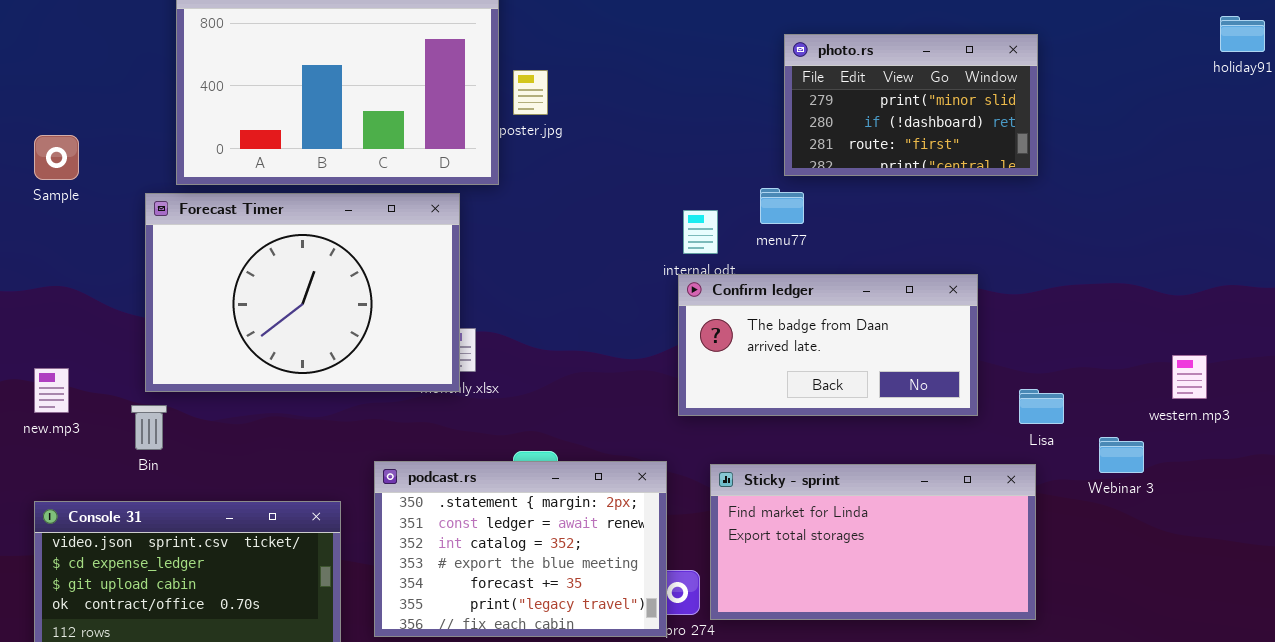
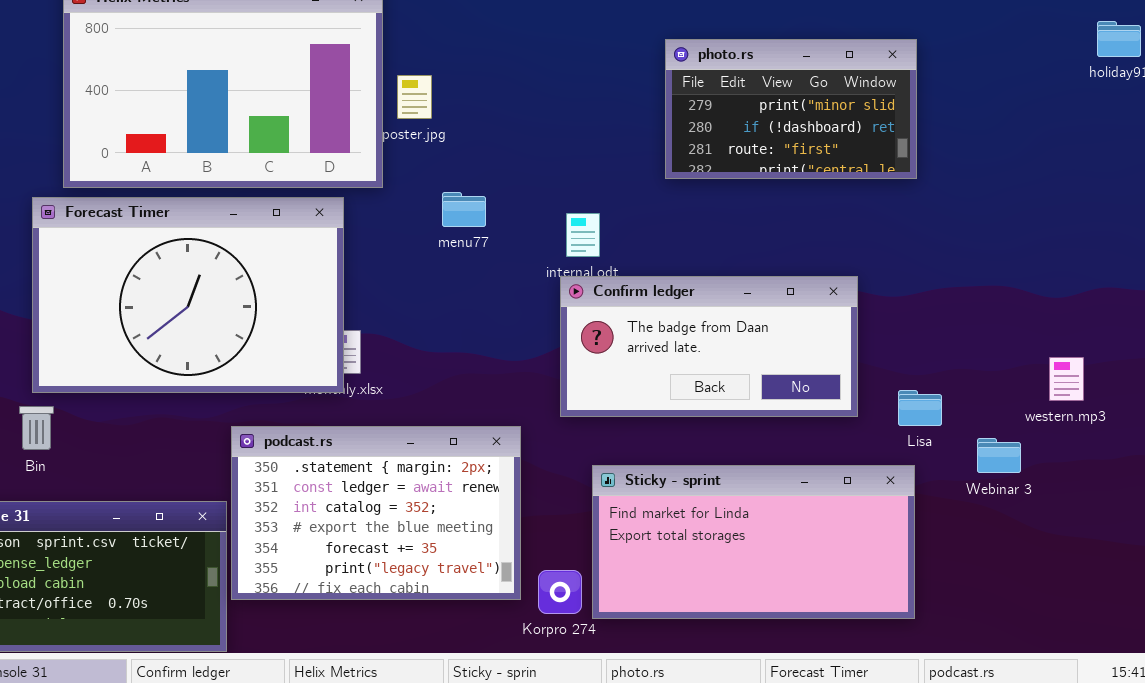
menu77: [760,188,804,224] -> [442,192,486,227], moved
podcast.rs: [374,461,667,637] -> [231,426,521,600], moved

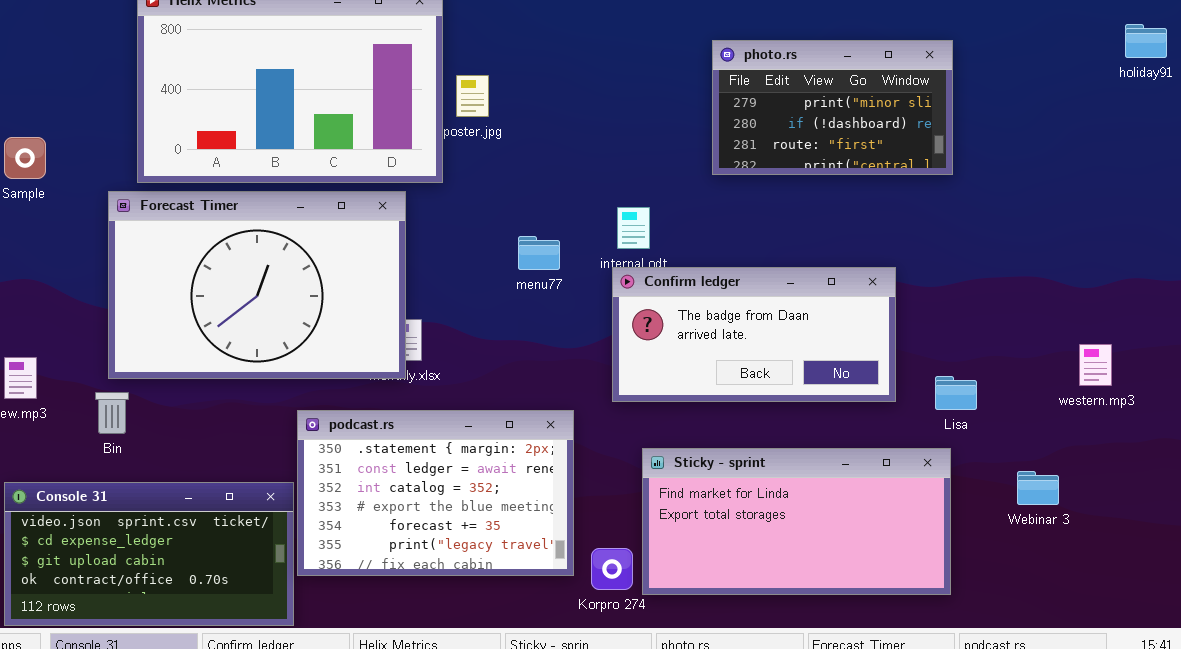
menu77: [442,192,486,227] -> [518,236,560,270], moved
Webinar 3: [977,438,1021,473] -> [1017,471,1059,505], moved

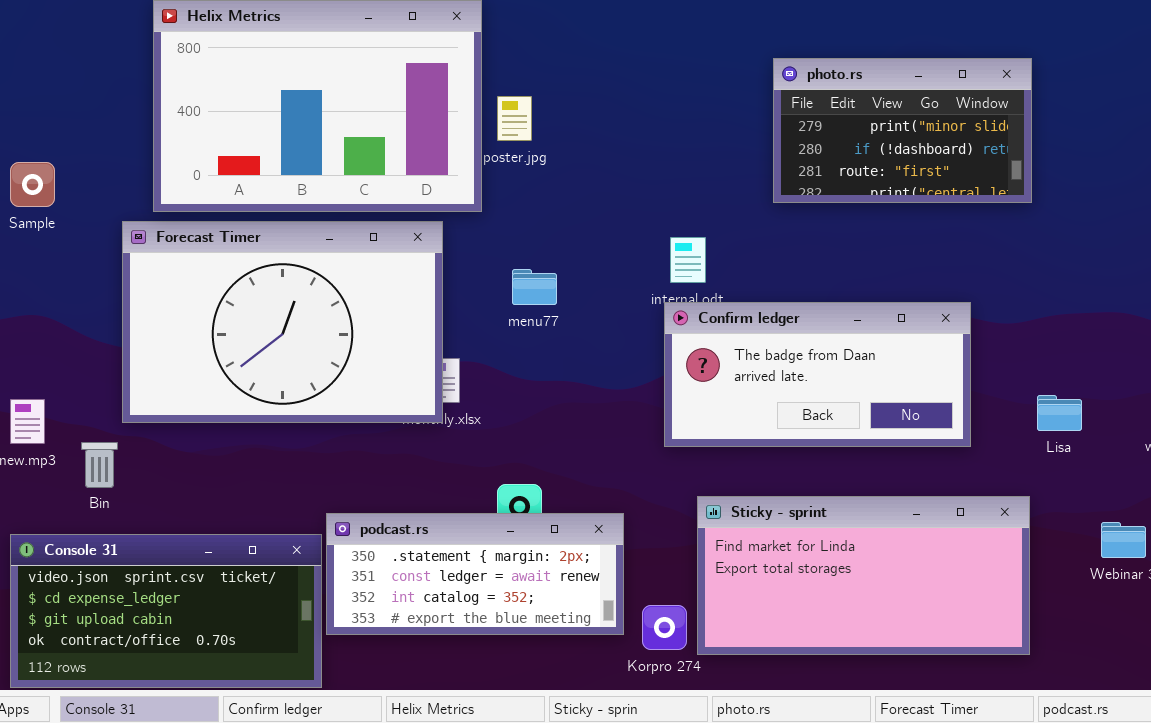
menu77: [518,236,560,270] -> [512,269,557,305], moved
Lisa: [935,376,977,410] -> [1037,395,1082,431], moved
Bin: [95,392,129,434] -> [81,442,118,488], moved
podcast.rs: [297,410,574,576] -> [326,513,624,635], resized

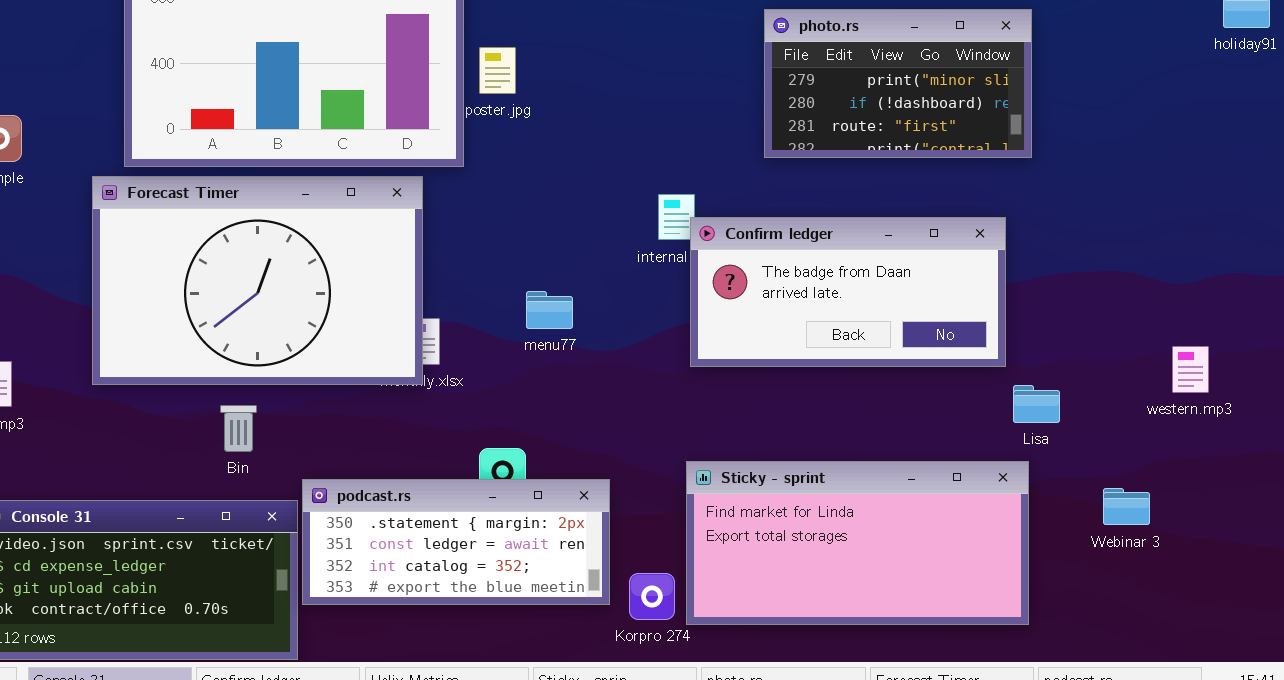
menu77: [512,269,557,305] -> [526,291,573,329], moved
Confirm ledger: [664,302,971,447] -> [690,217,1006,367], moved
Lisa: [1037,395,1082,431] -> [1013,385,1060,423], moved
Bin: [81,442,118,488] -> [220,405,257,452], moved

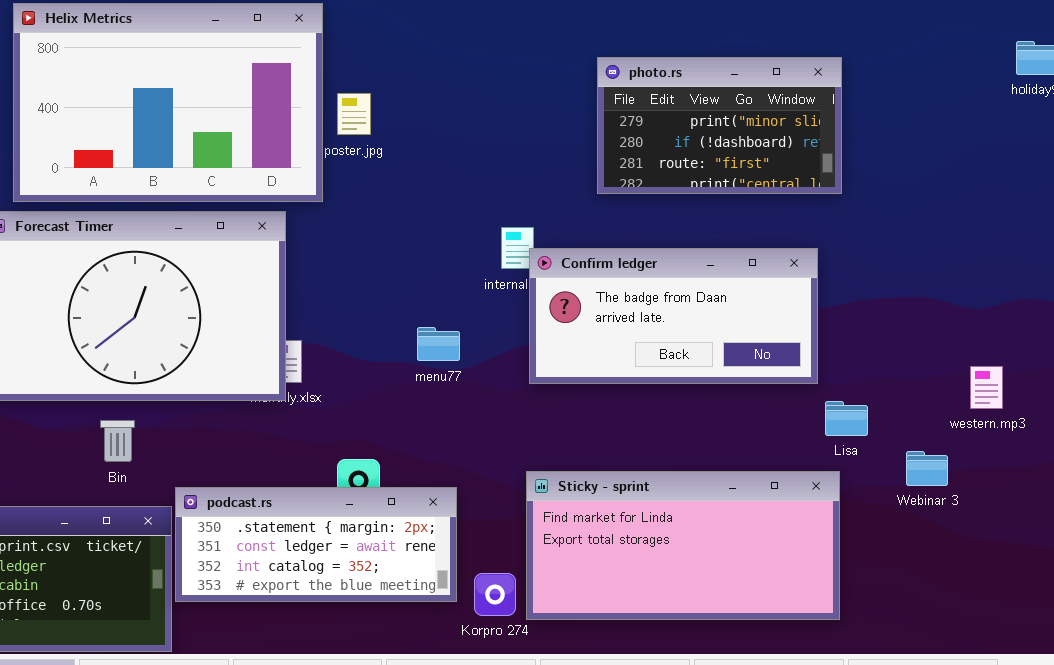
menu77: [526,291,573,329] -> [417,327,460,361], moved
Webinar 3: [1103,488,1150,525] -> [906,451,948,486], moved

